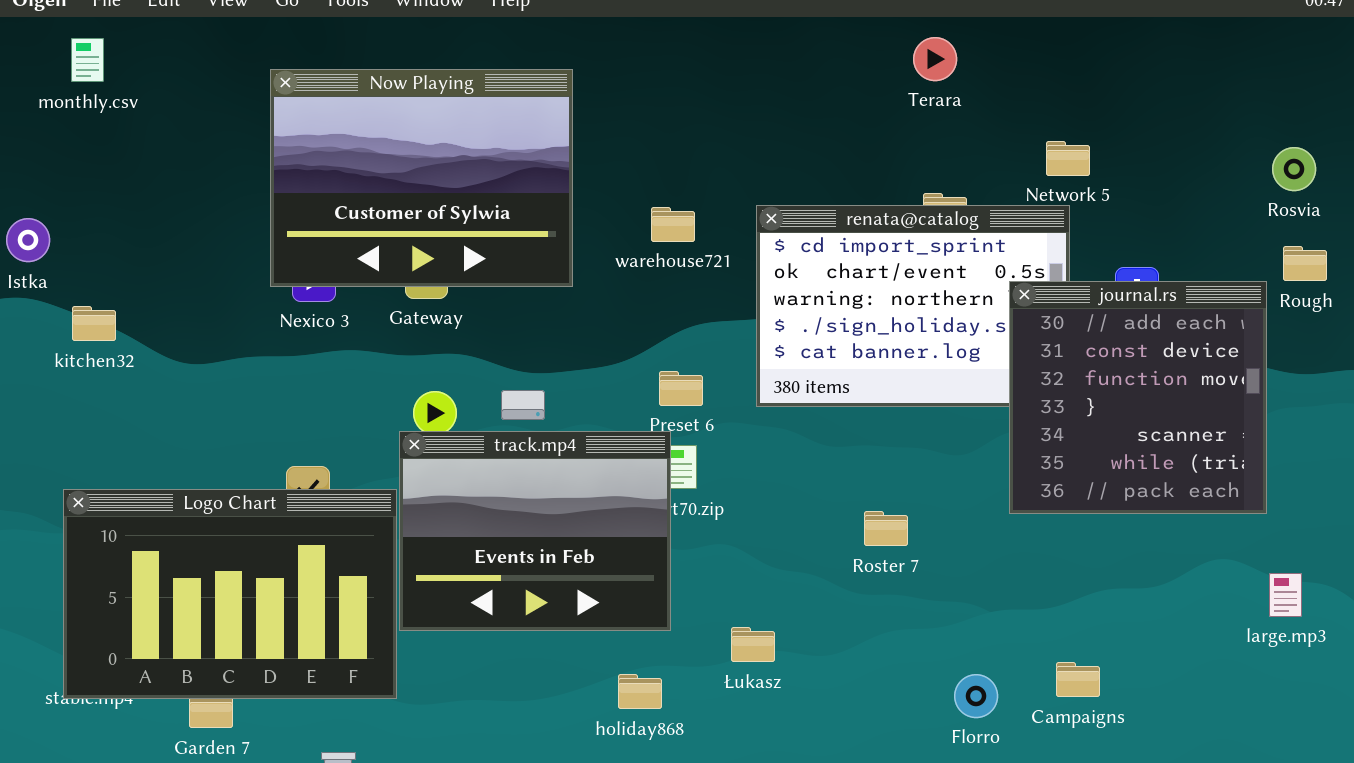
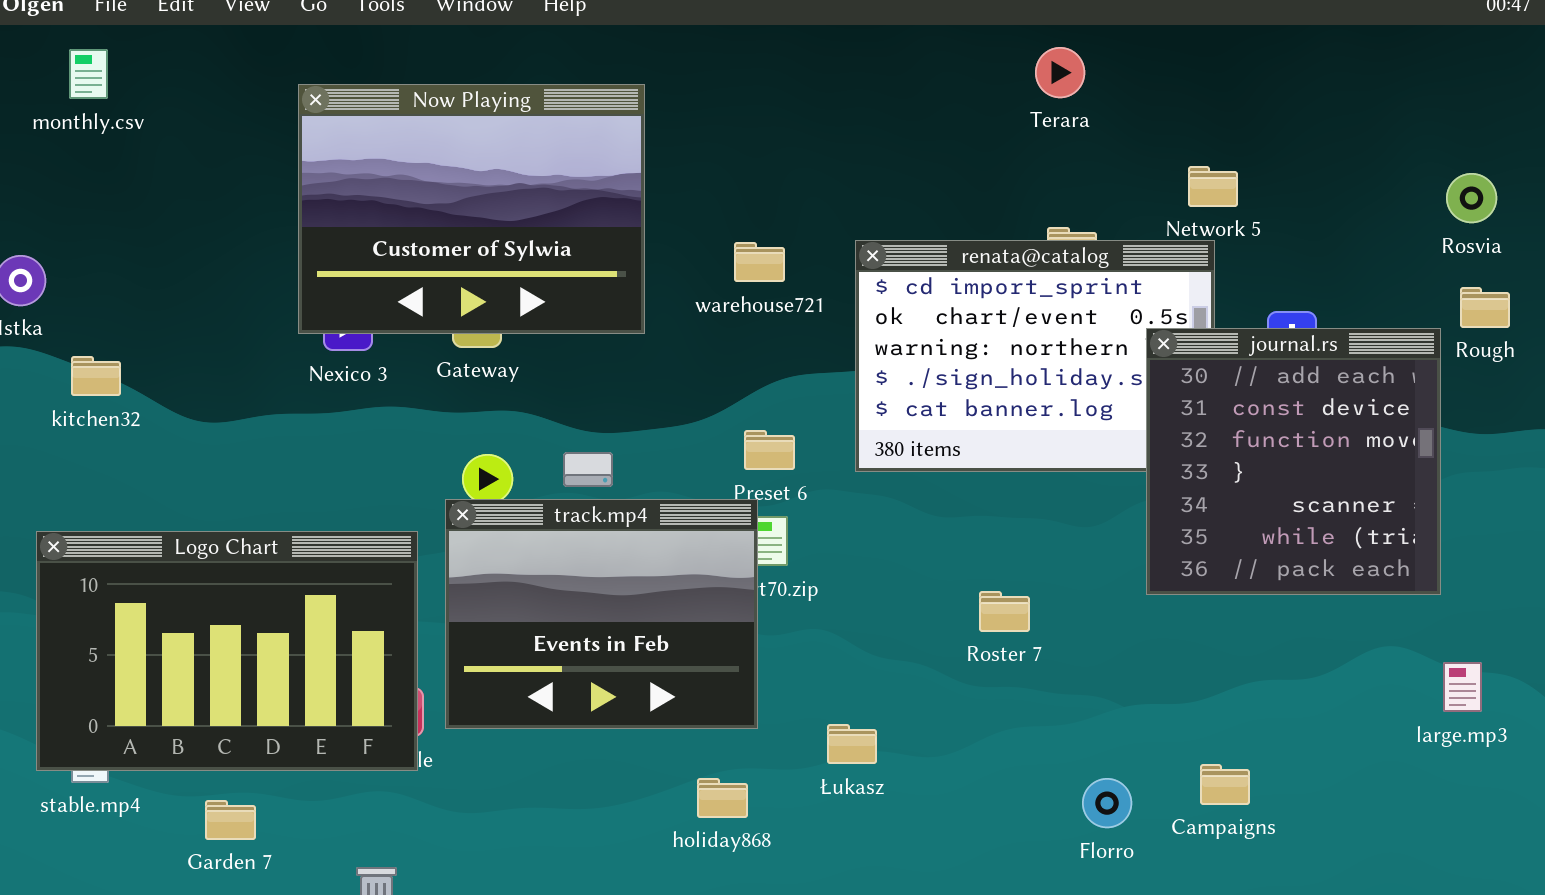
Logo Chart: [63,489,397,699] -> [36,531,418,771], moved

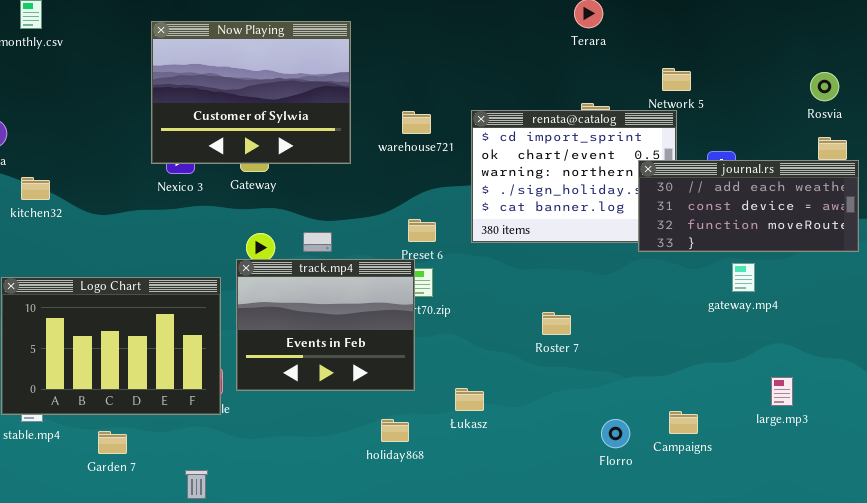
journal.rs: [1146,328,1441,595] -> [638,160,859,252], resized
large.mp3: [1443,662,1482,712] -> [771,377,793,406], moved

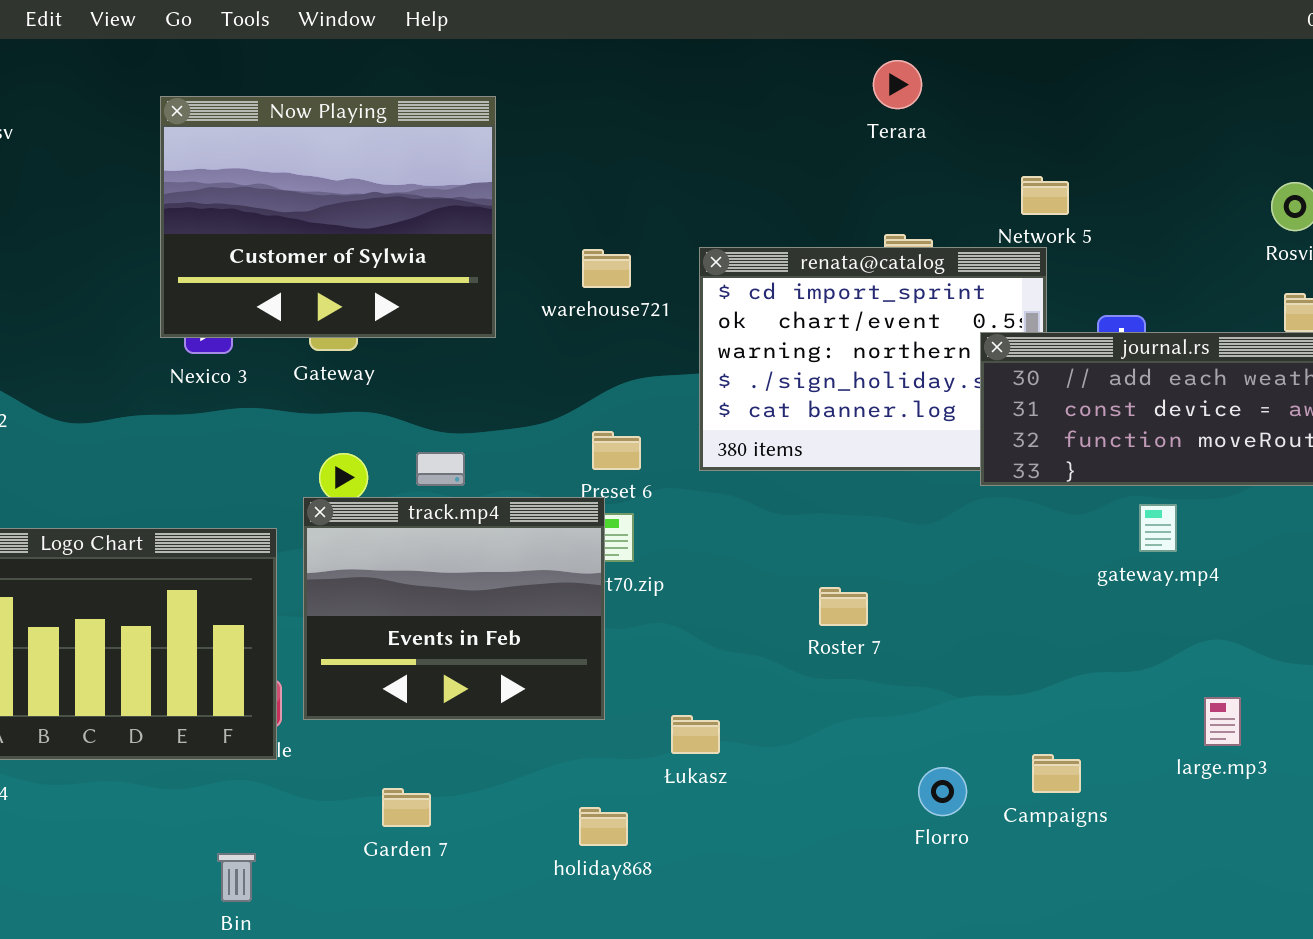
holiday868: [381,419,409,442] -> [579,807,628,846], moved
Garden 7: [98,431,127,454] -> [382,788,431,827], moved

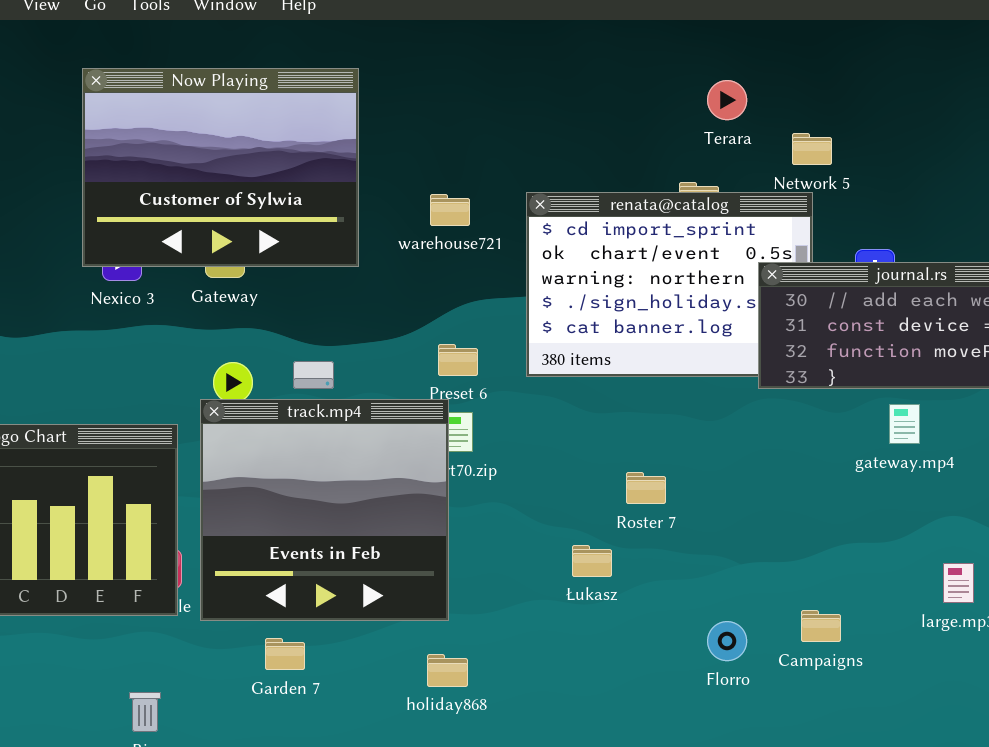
Terara: [873,60,922,109] -> [707,80,747,120], moved
track.mp4: [303,497,605,720] -> [200,399,449,621], resized
Łukasz: [671,715,720,754] -> [572,545,612,577], moved

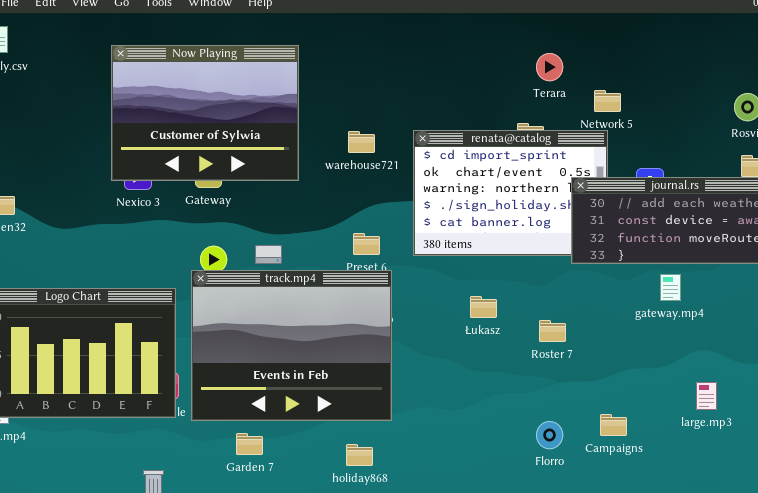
track.mp4: [200,399,449,621] -> [191,270,392,421], resized
Roster 7: [626,472,666,504] -> [539,320,566,342], moved
Łukasz: [572,545,612,577] -> [470,296,497,318], moved

